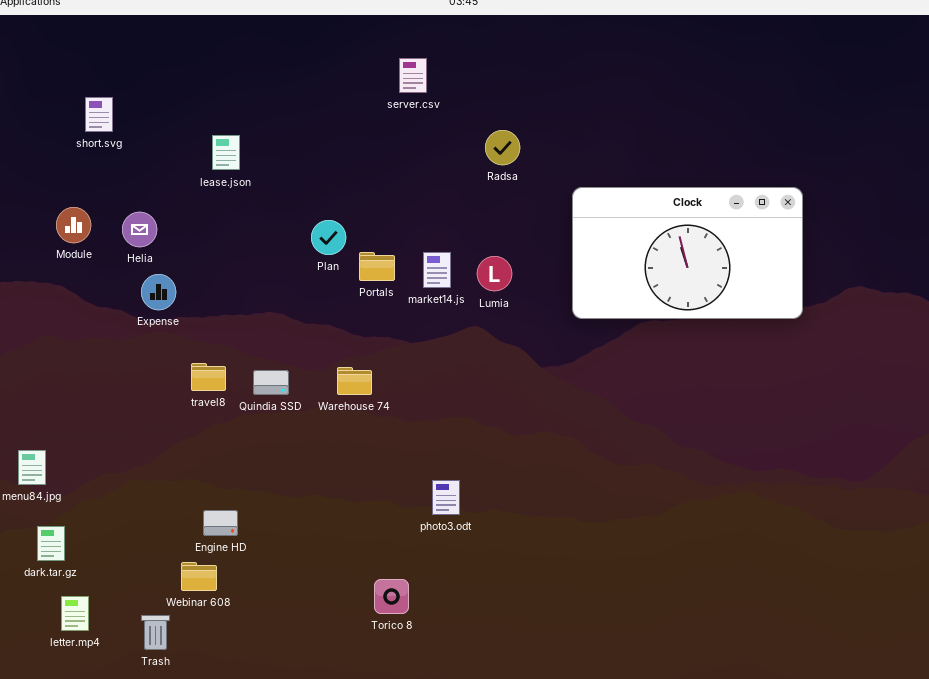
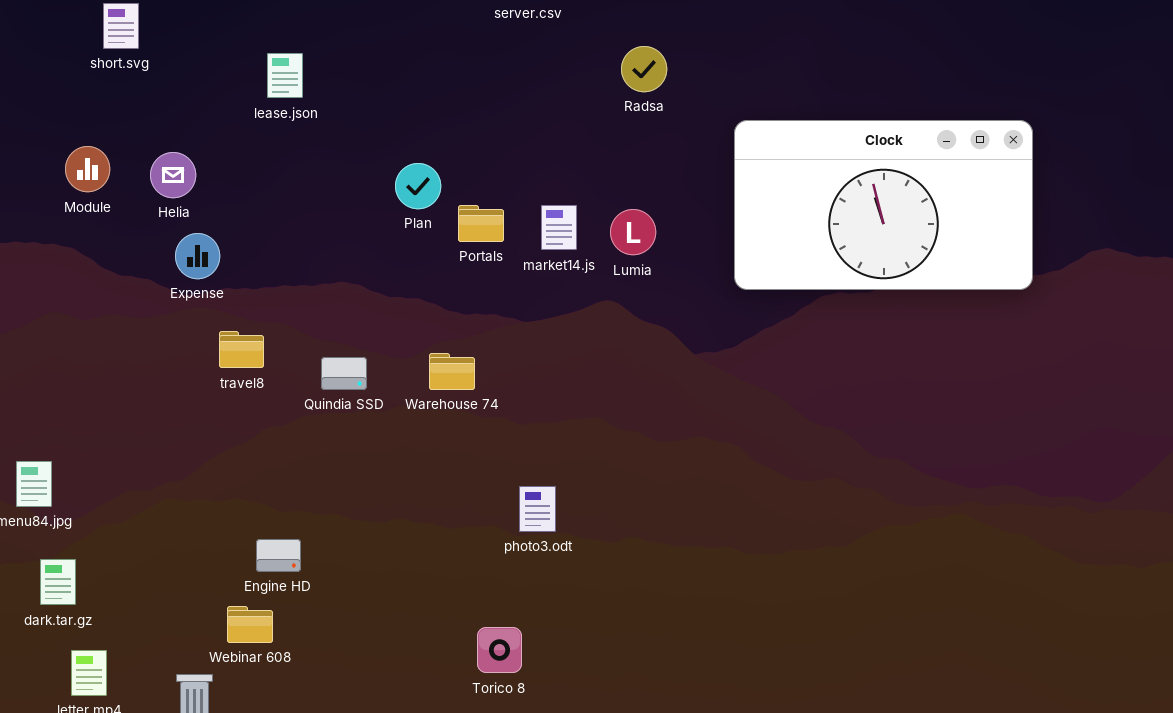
travel8: [191,363,226,391] -> [219,331,264,368], moved
photo3.odt: [432,480,460,515] -> [519,486,556,532], moved

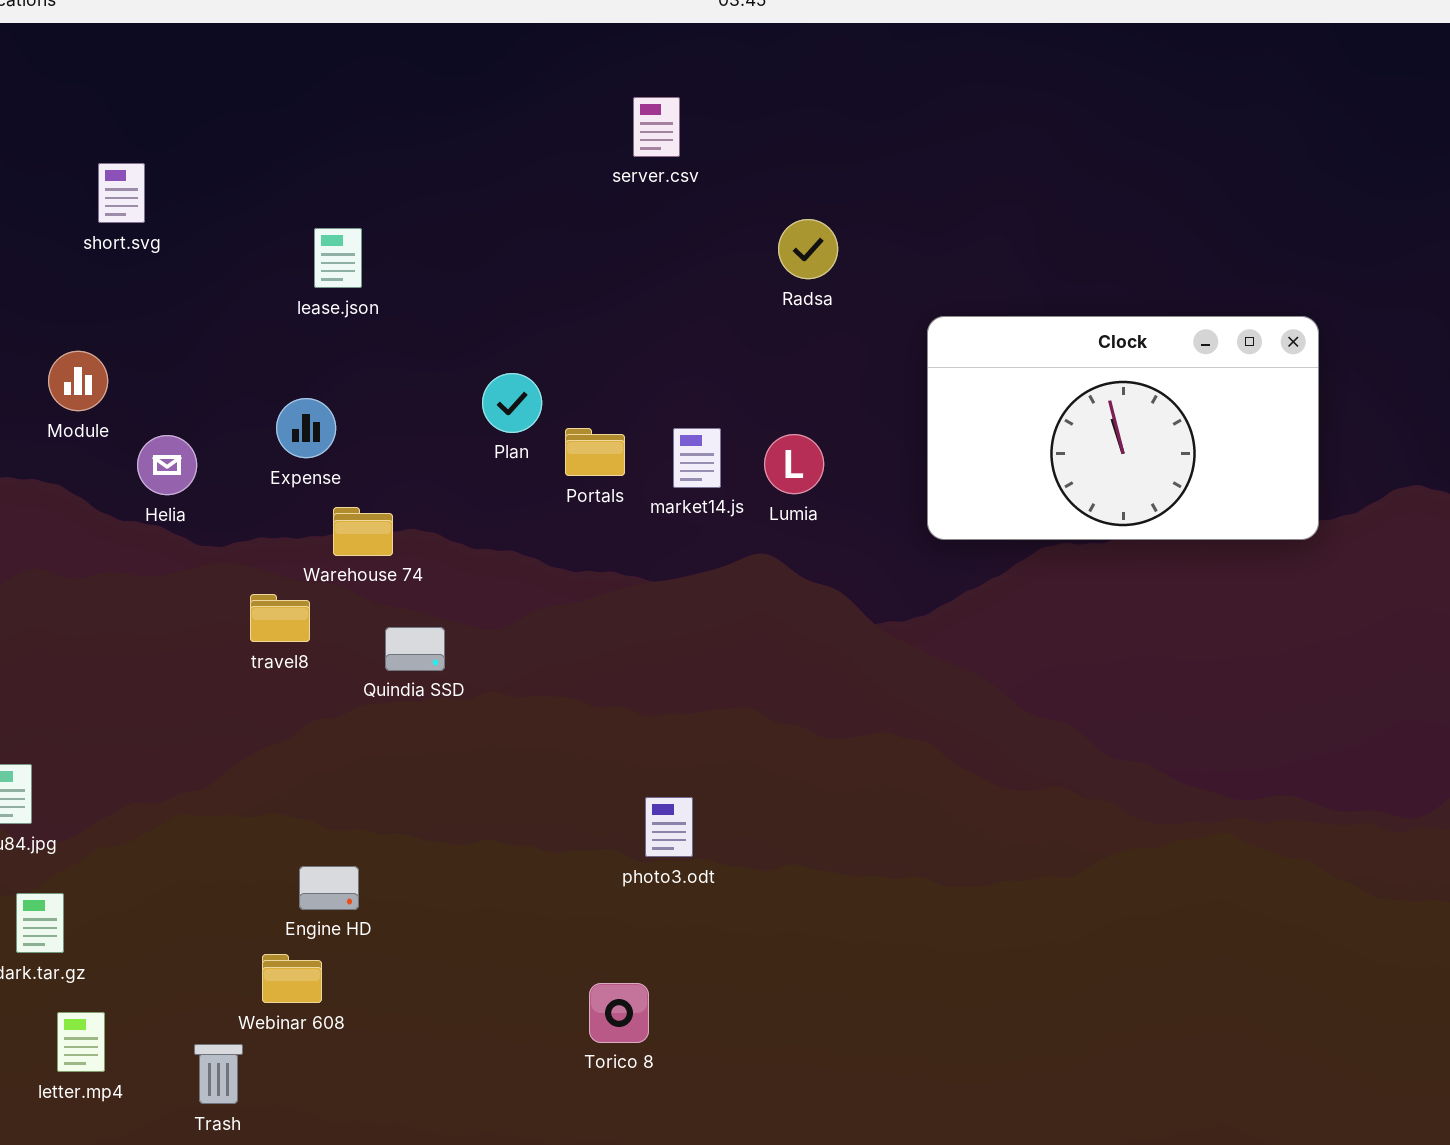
Helia: [150,152,196,198] -> [137,435,197,495], moved
Expense: [175,233,220,279] -> [276,398,336,458], moved
Warehouse 74: [429,353,475,390] -> [333,507,393,556], moved

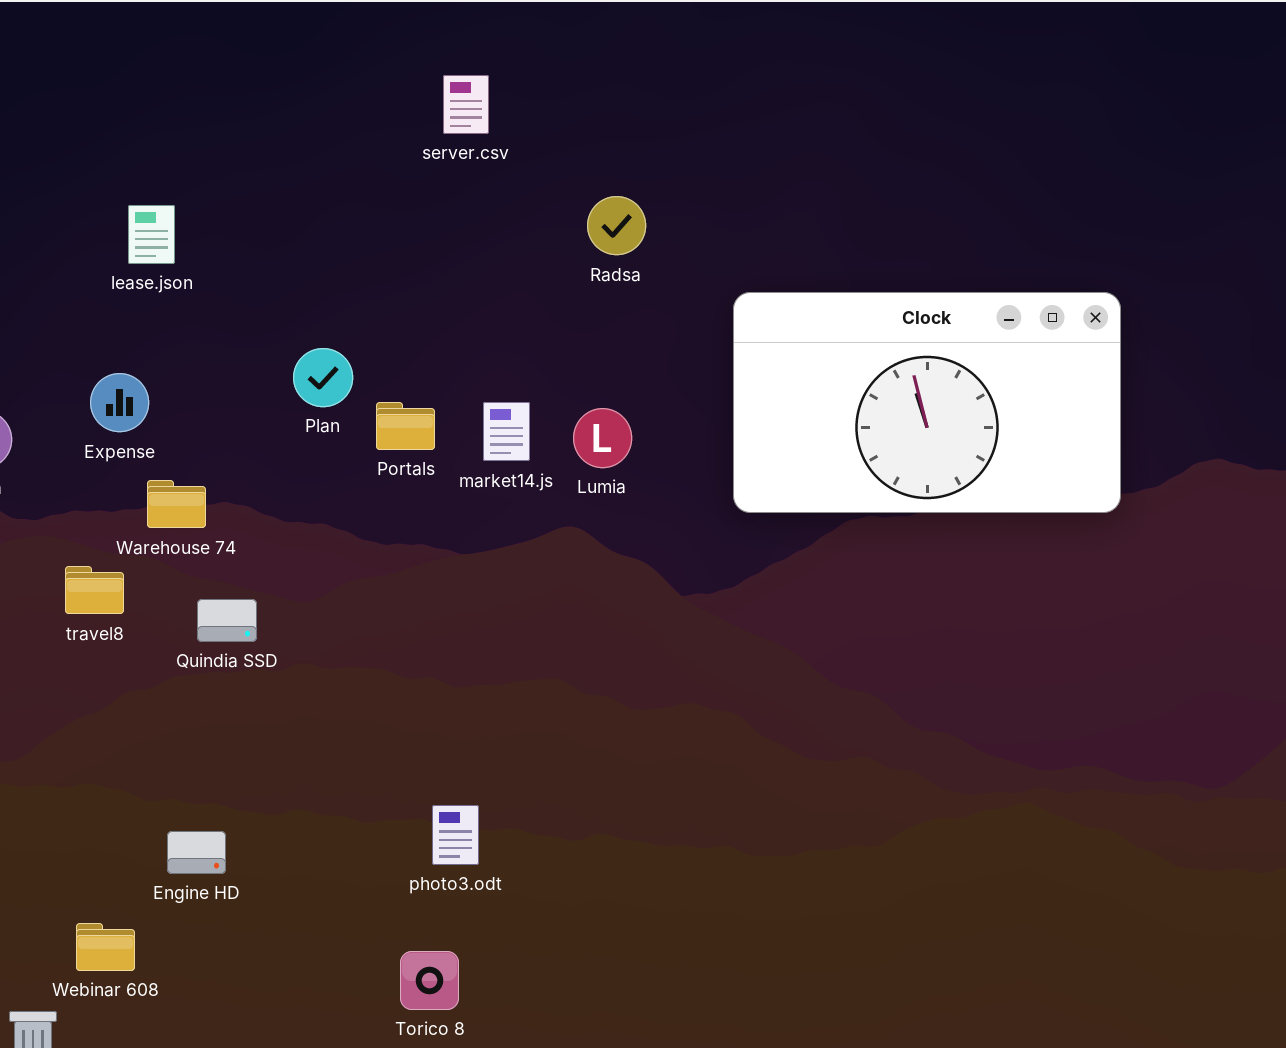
photo3.odt: [645,797,693,857] -> [432,805,479,865], moved
Engine HD: [299,866,359,910] -> [167,831,226,874], moved

